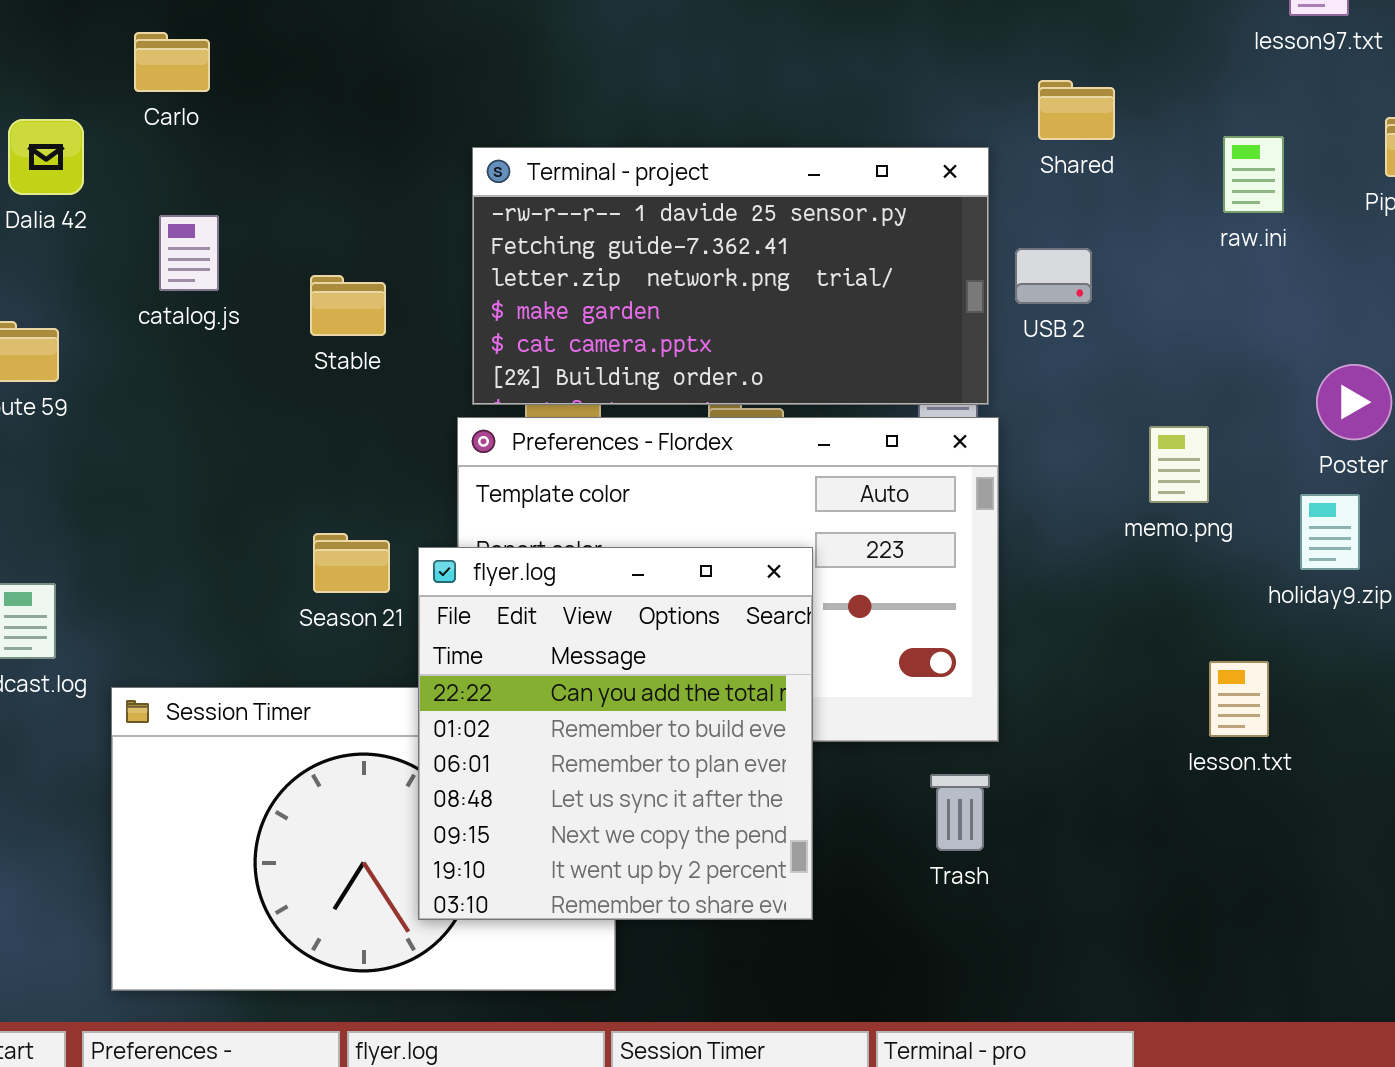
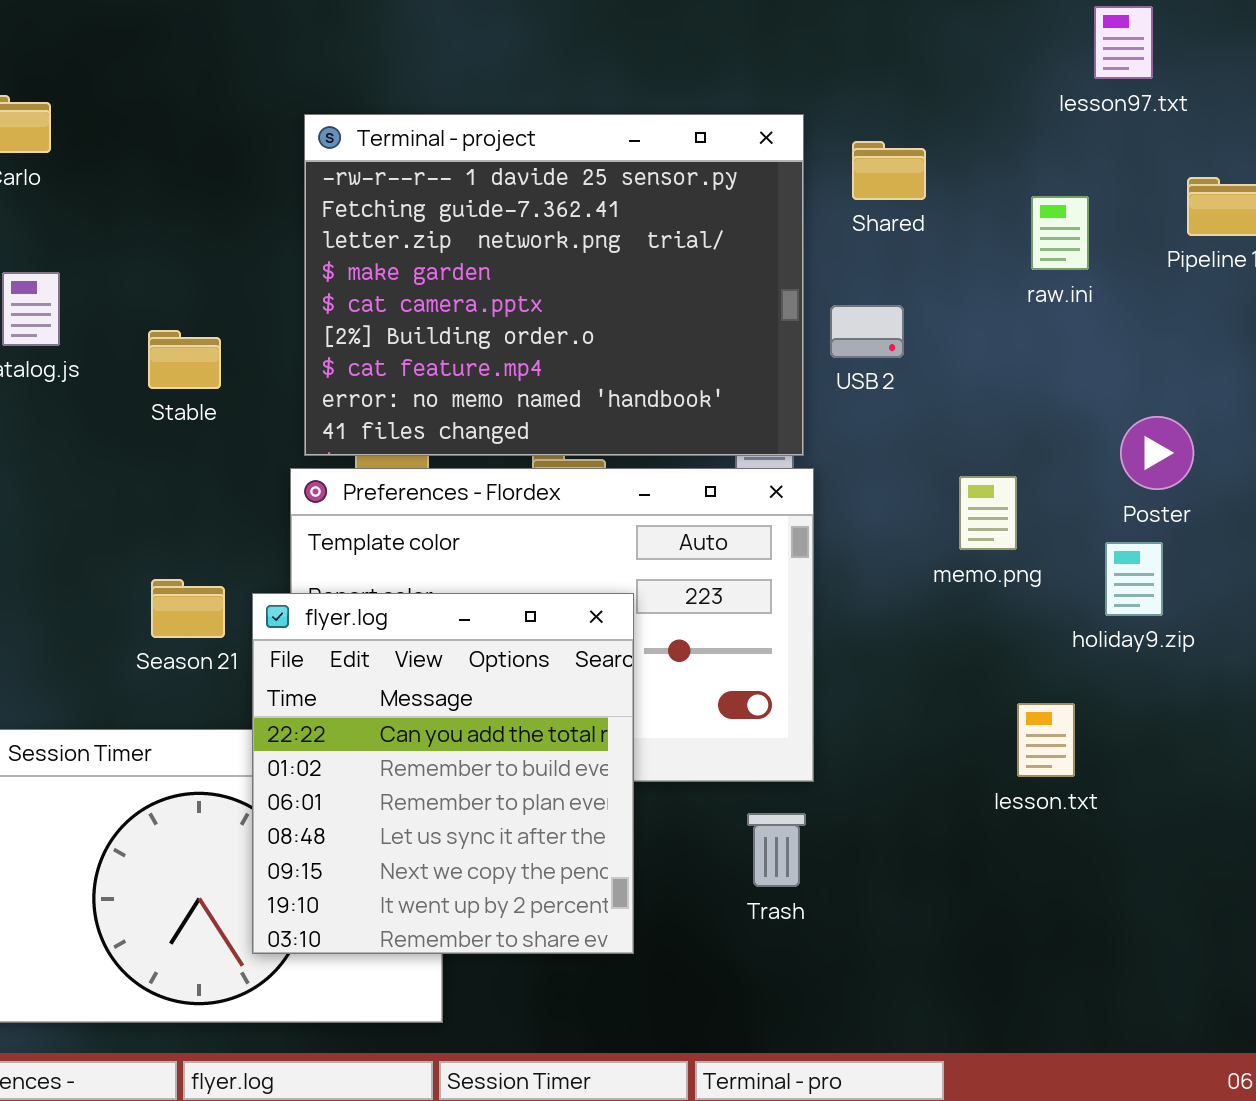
Terminal - project: [472,147,989,405] -> [304,114,804,456], resized

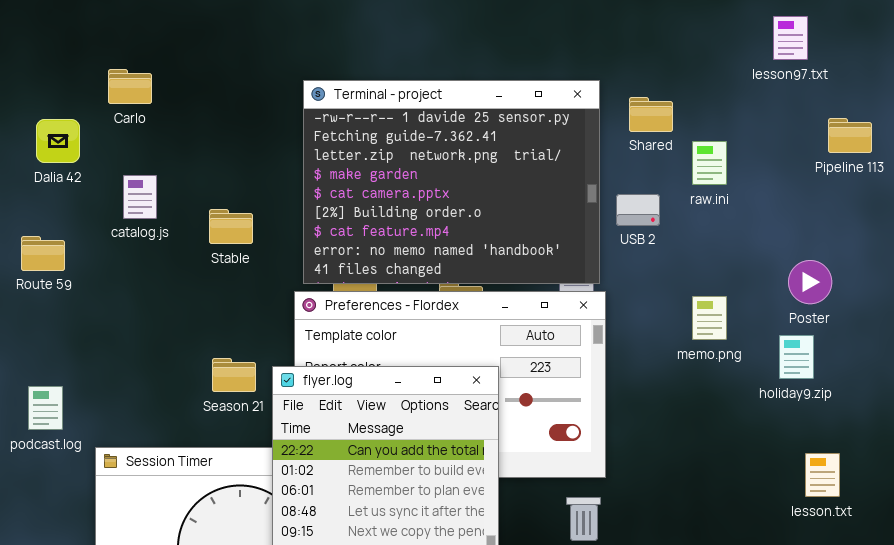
raw.ini: [1031,196,1089,270] -> [692,141,727,185], moved
lesson.txt: [1017,703,1075,777] -> [805,453,840,497], moved

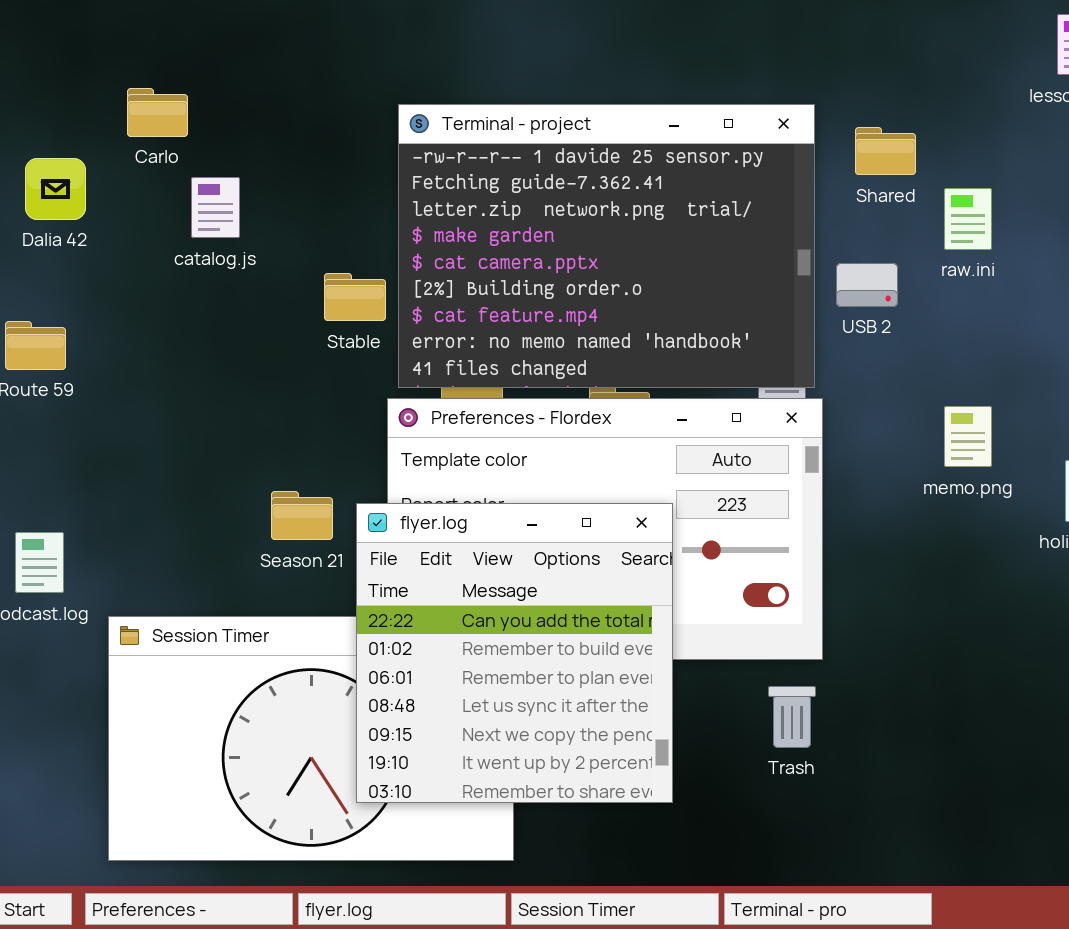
catalog.js: [123,175,157,219] -> [191,177,240,238], moved
Stable: [209,209,253,244] -> [324,273,386,321], moved

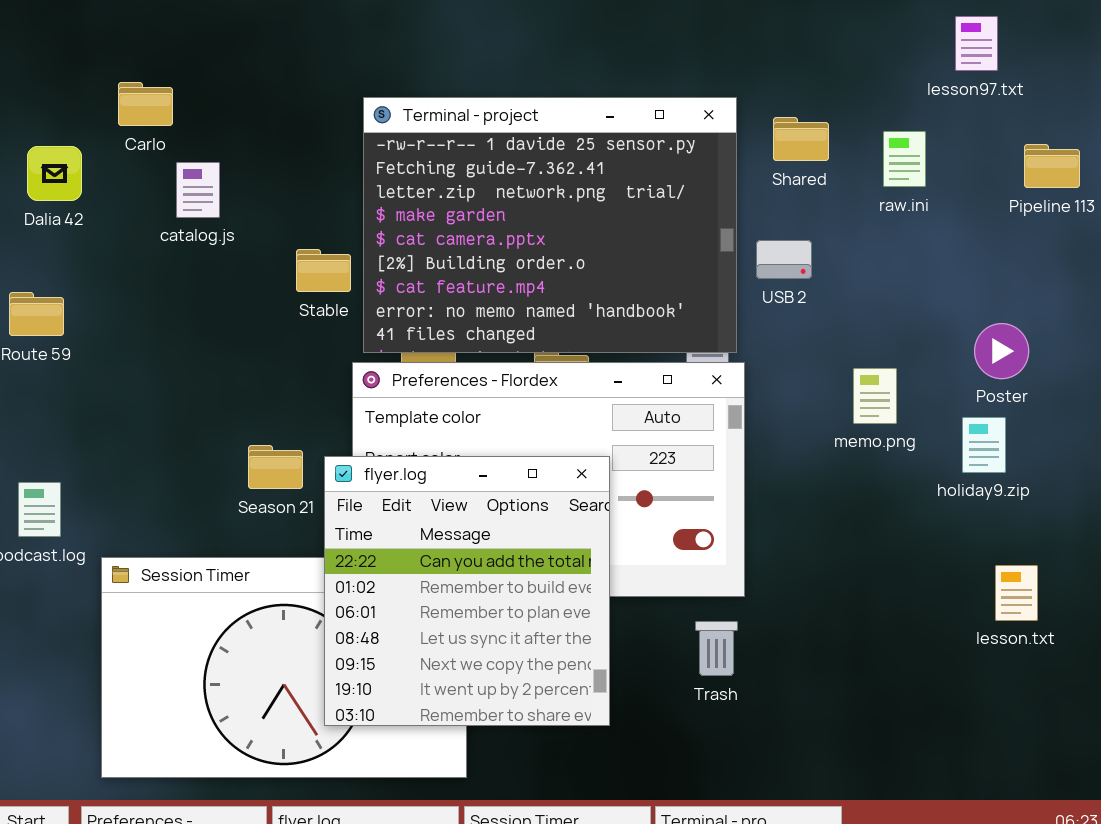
raw.ini: [944,188,992,250] -> [883,131,926,187], moved

